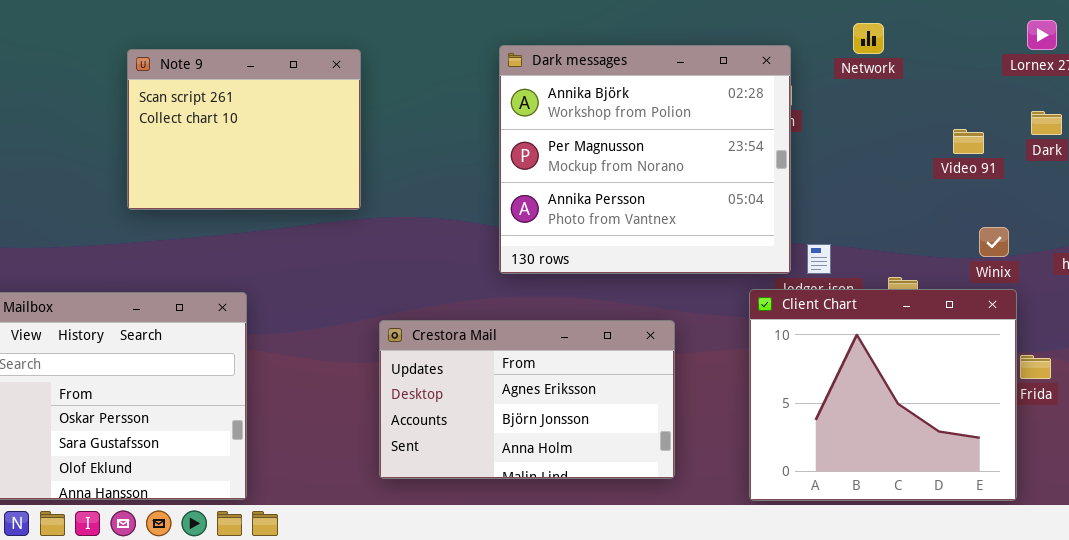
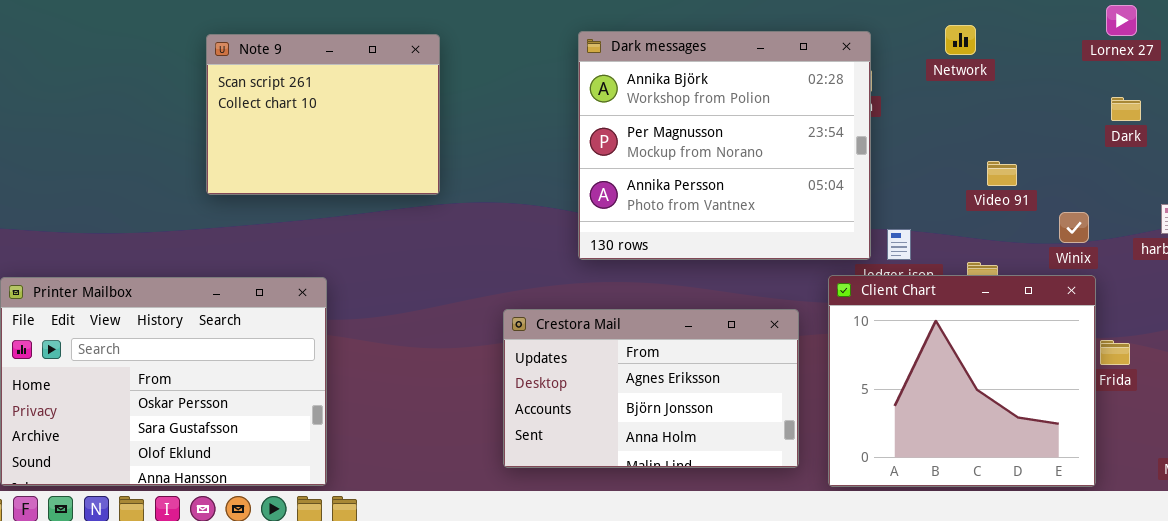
Network: [853,23,884,54] -> [945,25,976,55], moved
Video 91: [953,129,984,154] -> [987,161,1017,186], moved
Crestora Mail: [379,320,675,479] -> [503,309,799,468], moved

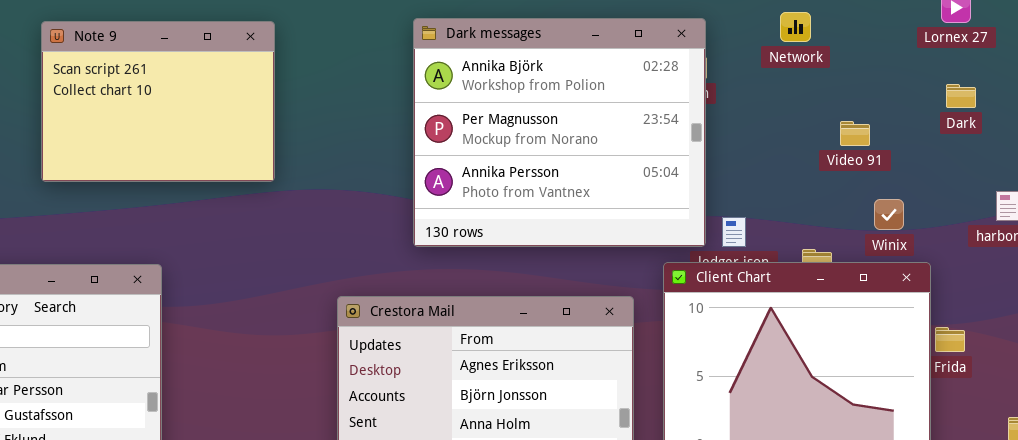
Video 91: [987,161,1017,186] -> [840,121,870,146], moved
Winix: [1059,212,1089,243] -> [874,199,904,230], moved

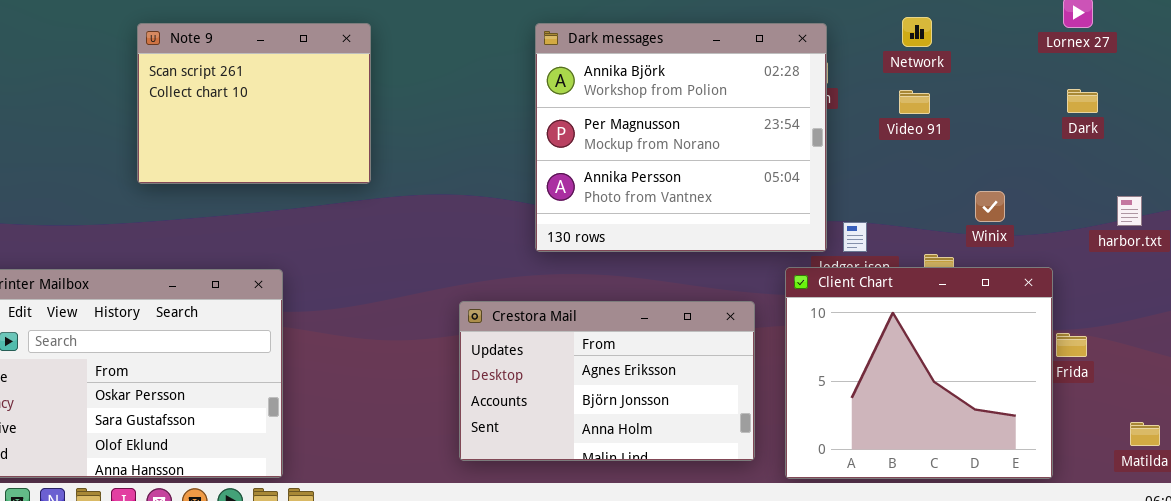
Note 9: [41,21,275,182] -> [137,23,371,184], moved
Video 91: [840,121,870,146] -> [899,90,930,114], moved
Winix: [874,199,904,230] -> [975,191,1005,222], moved

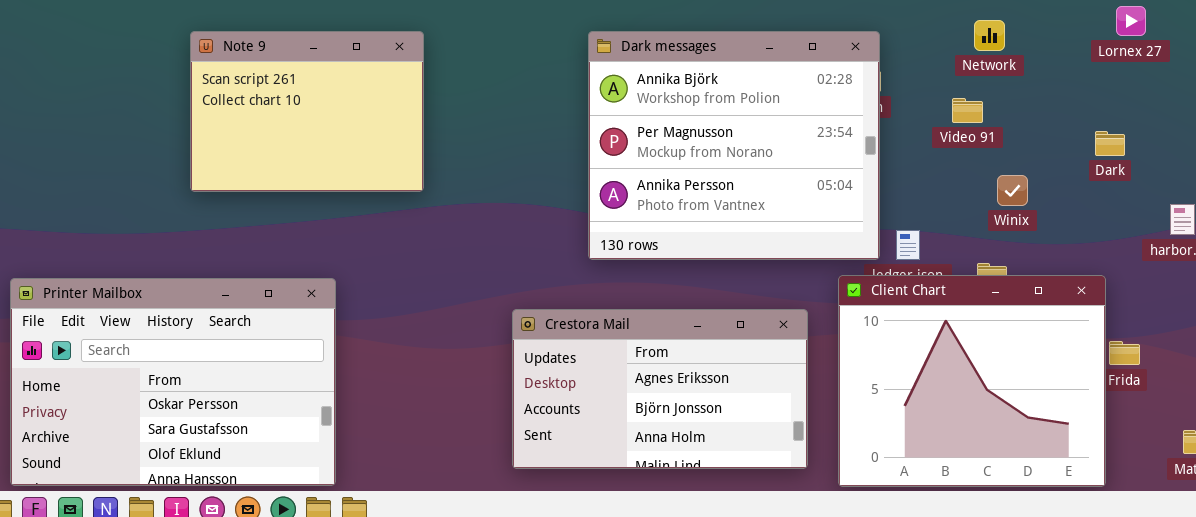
Network: [902,17,932,47] -> [974,20,1005,51], moved
Dark: [1067,89,1098,113] -> [1095,131,1125,156], moved
Winix: [975,191,1005,222] -> [997,175,1028,206], moved

